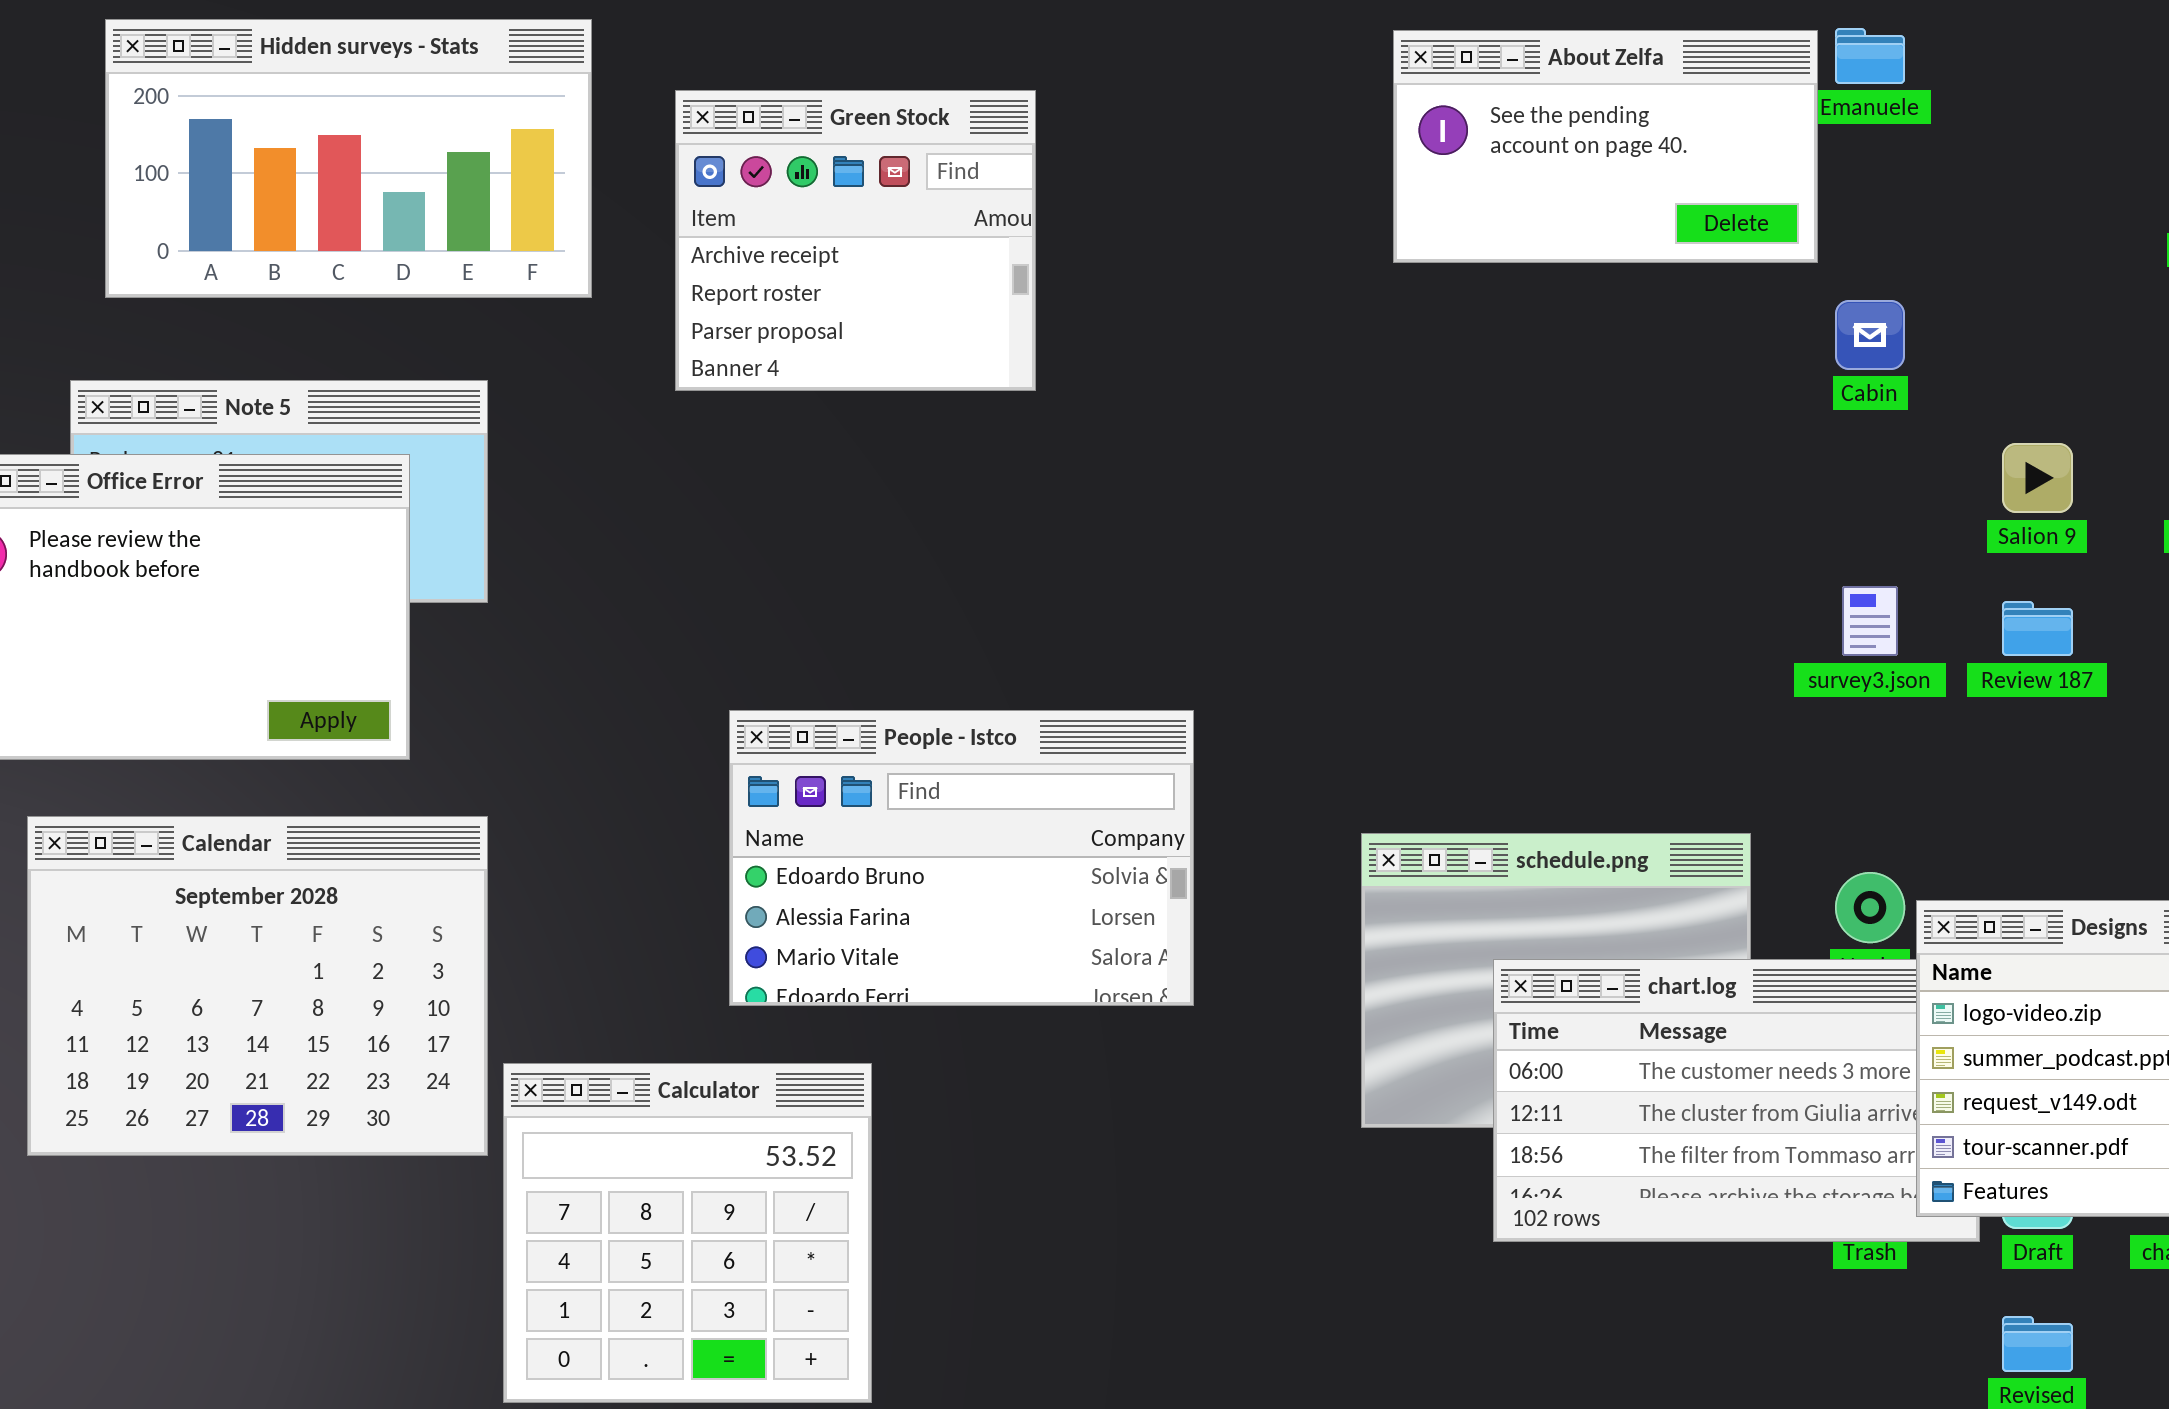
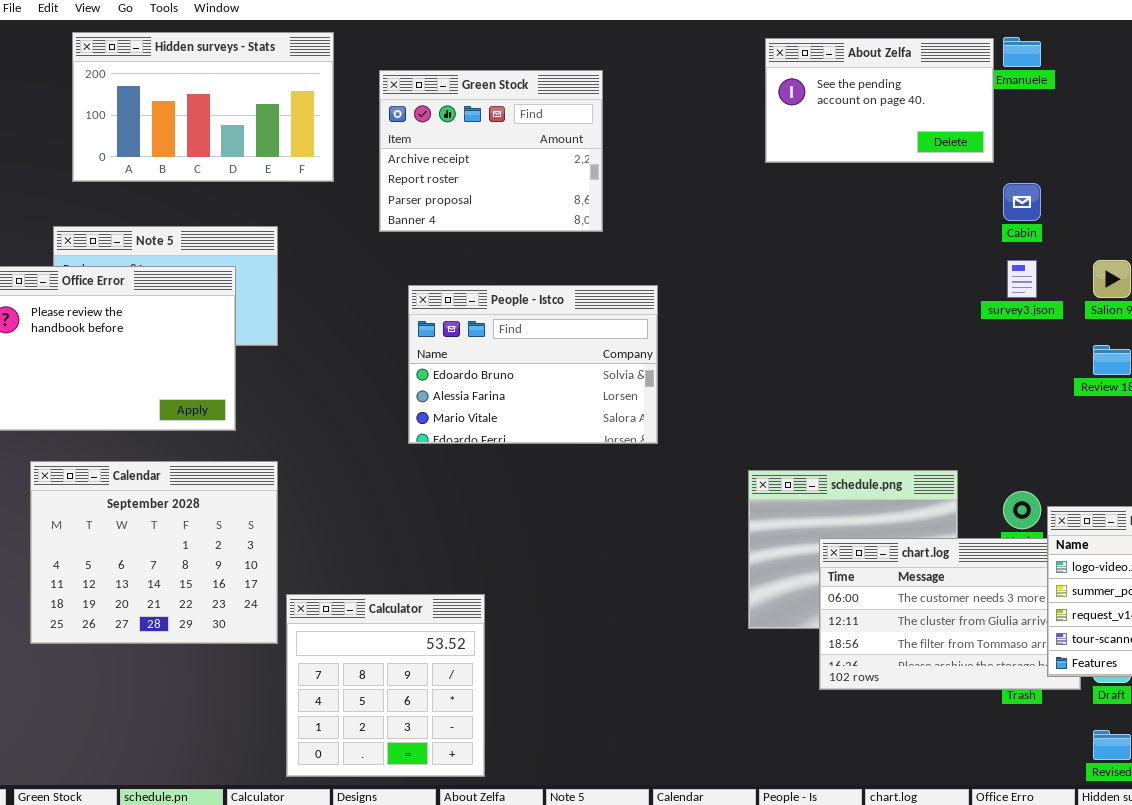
Green Stock: [675,90,1036,391] -> [379,70,603,232], resized
survey3.json: [1842,586,1898,656] -> [1007,260,1037,298], moved
People - Istco: [729,710,1194,1006] -> [408,285,658,444], moved

